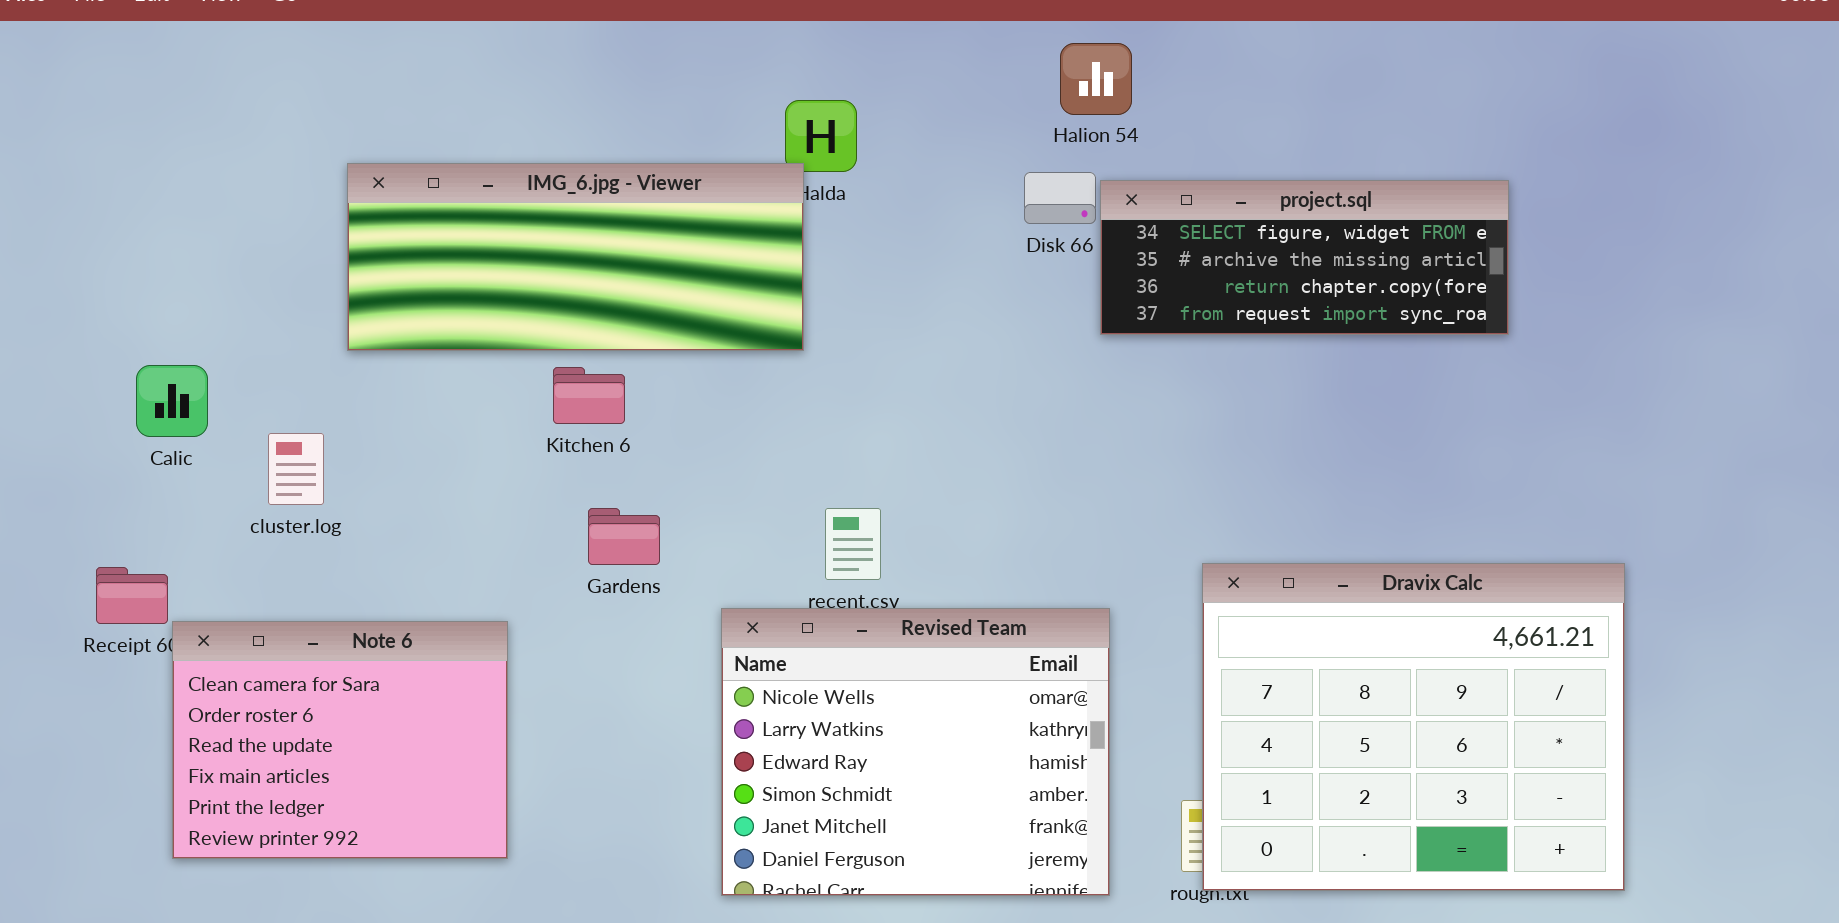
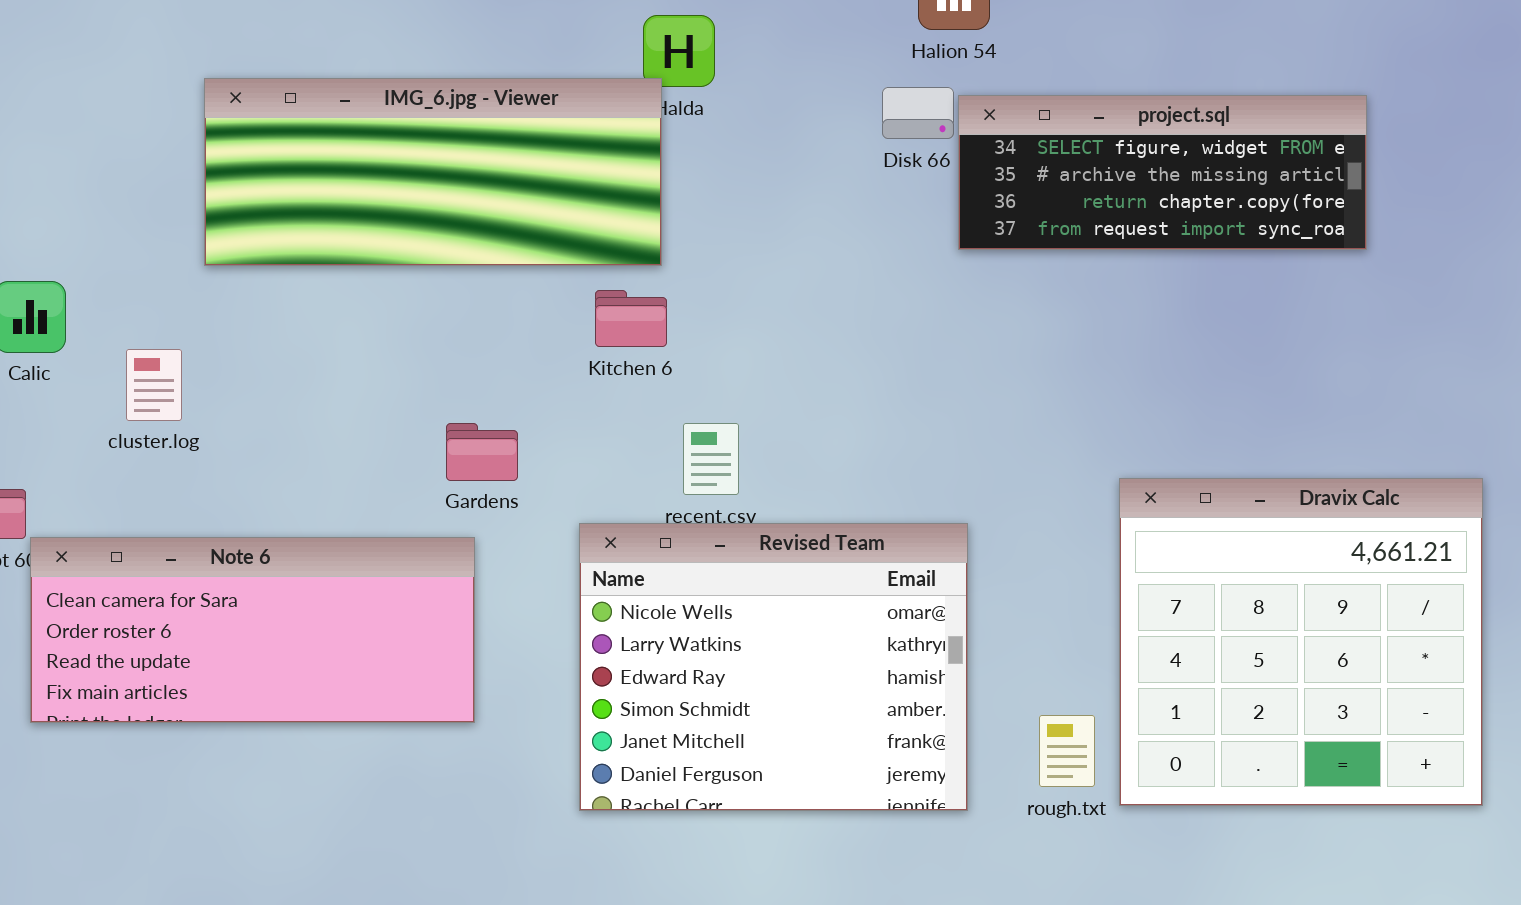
Kitchen 6: [553,367,625,424] -> [595,290,667,347], moved
Dravix Calc: [1202,563,1625,891] -> [1119,478,1483,806], resized
Note 6: [172,621,508,859] -> [30,537,475,723], resized

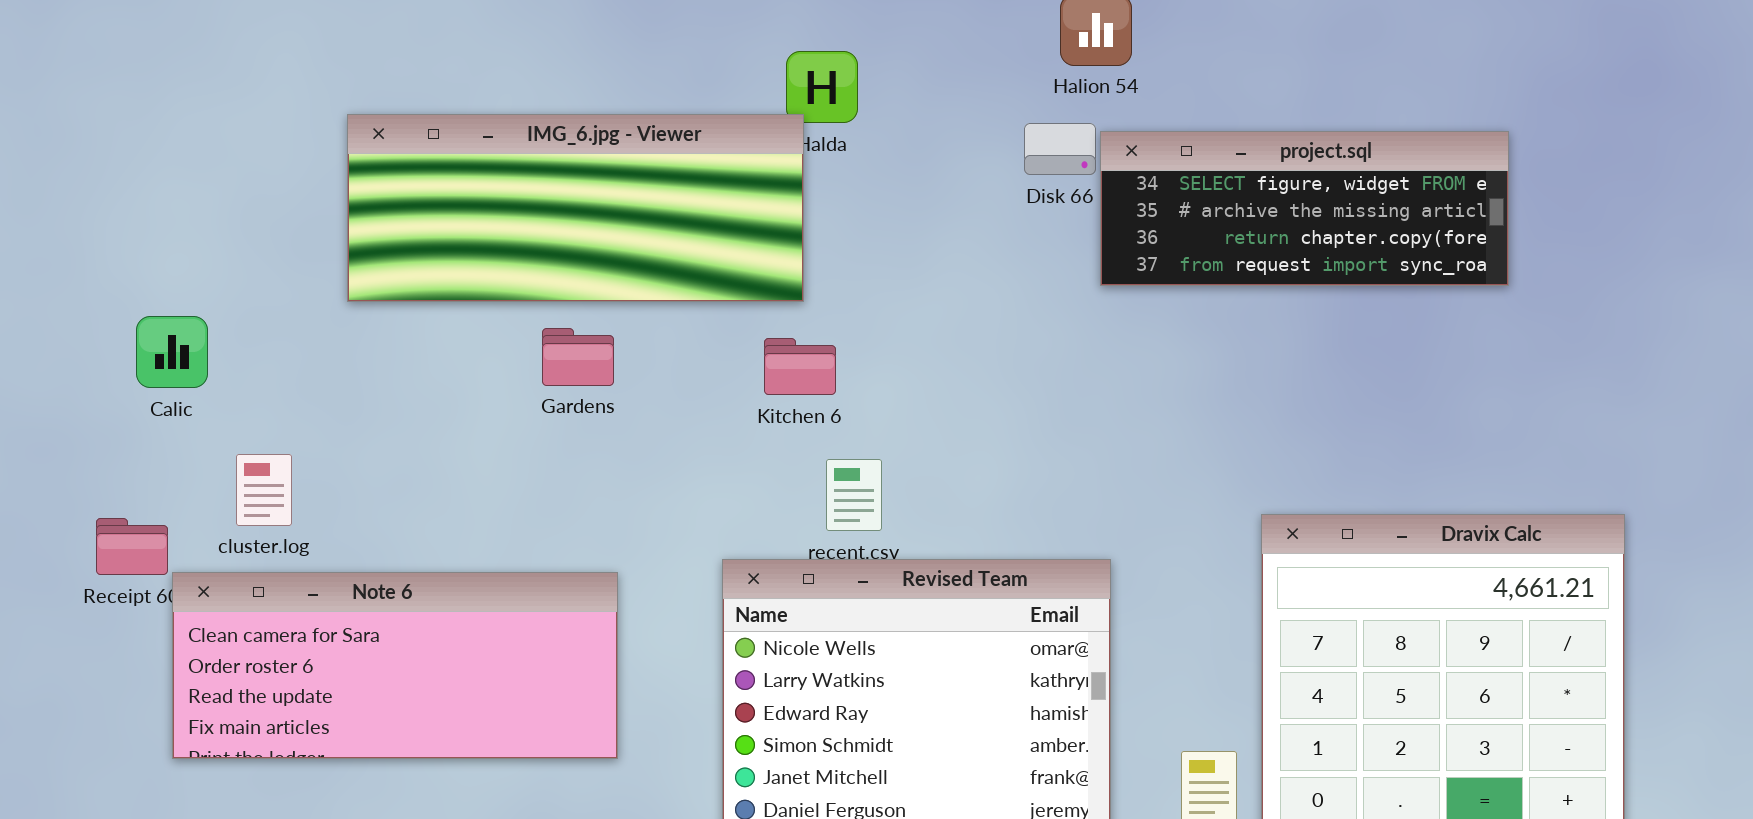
Kitchen 6: [595,290,667,347] -> [764,338,836,395], moved
cluster.log: [126,349,182,421] -> [236,454,292,526], moved
Gardens: [446,423,518,481] -> [542,328,614,386], moved

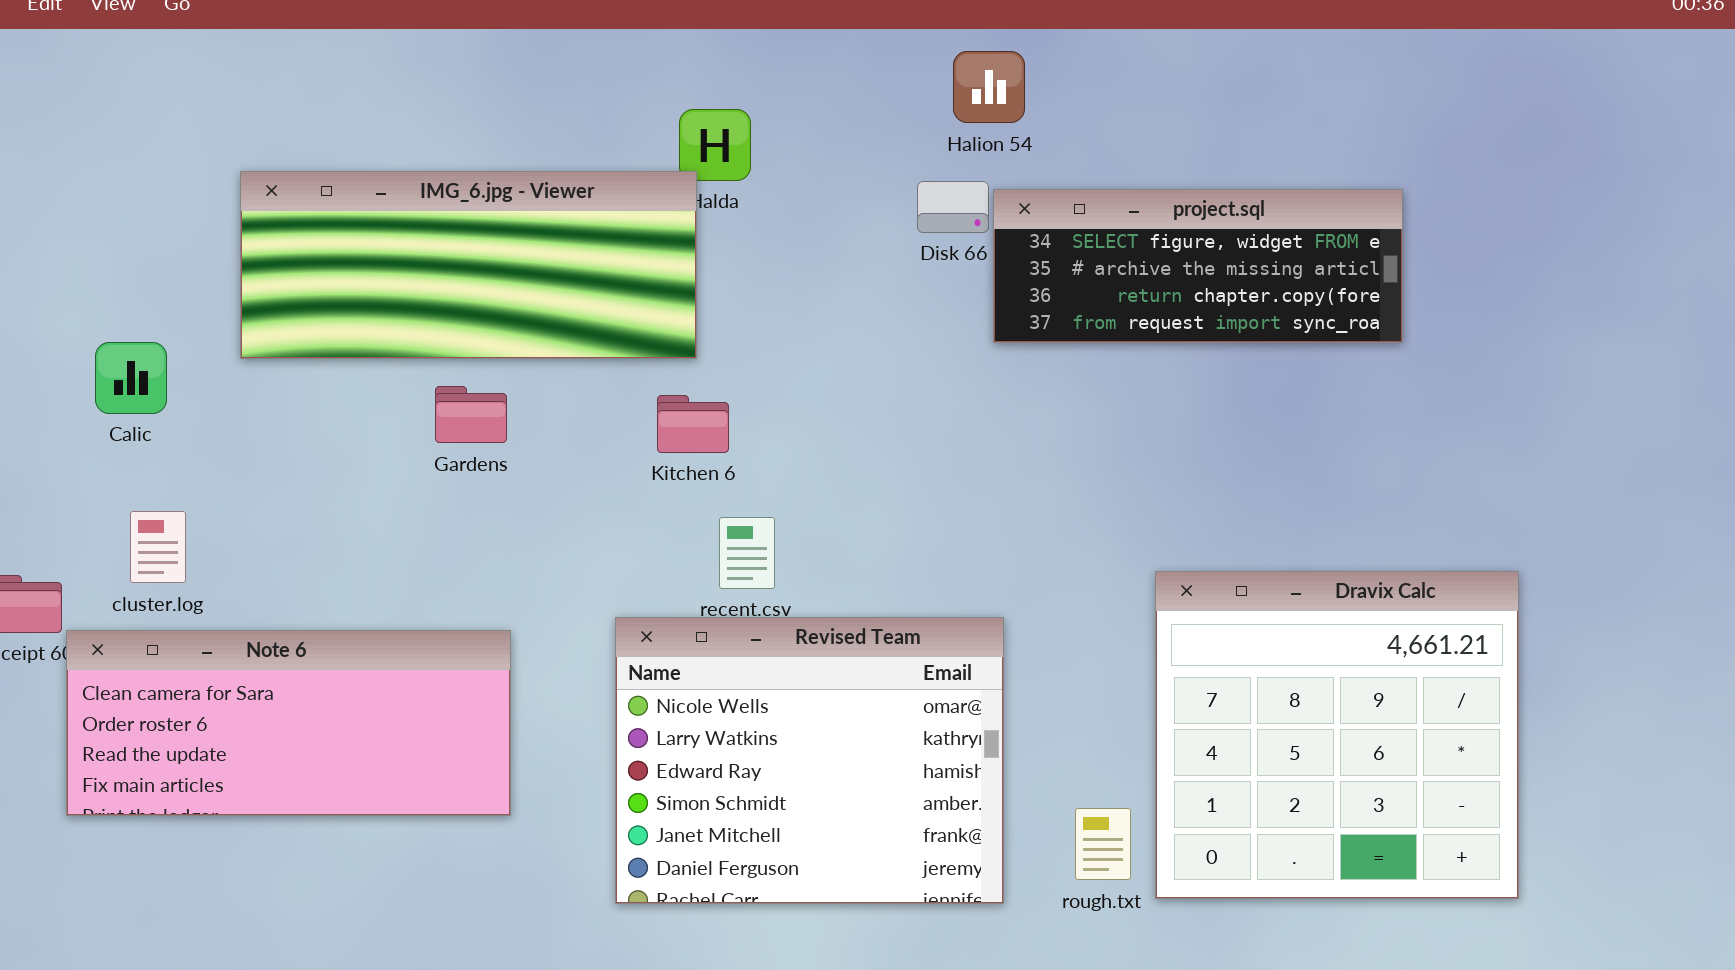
Calic: [136,316,208,388] -> [95,342,167,414], moved

